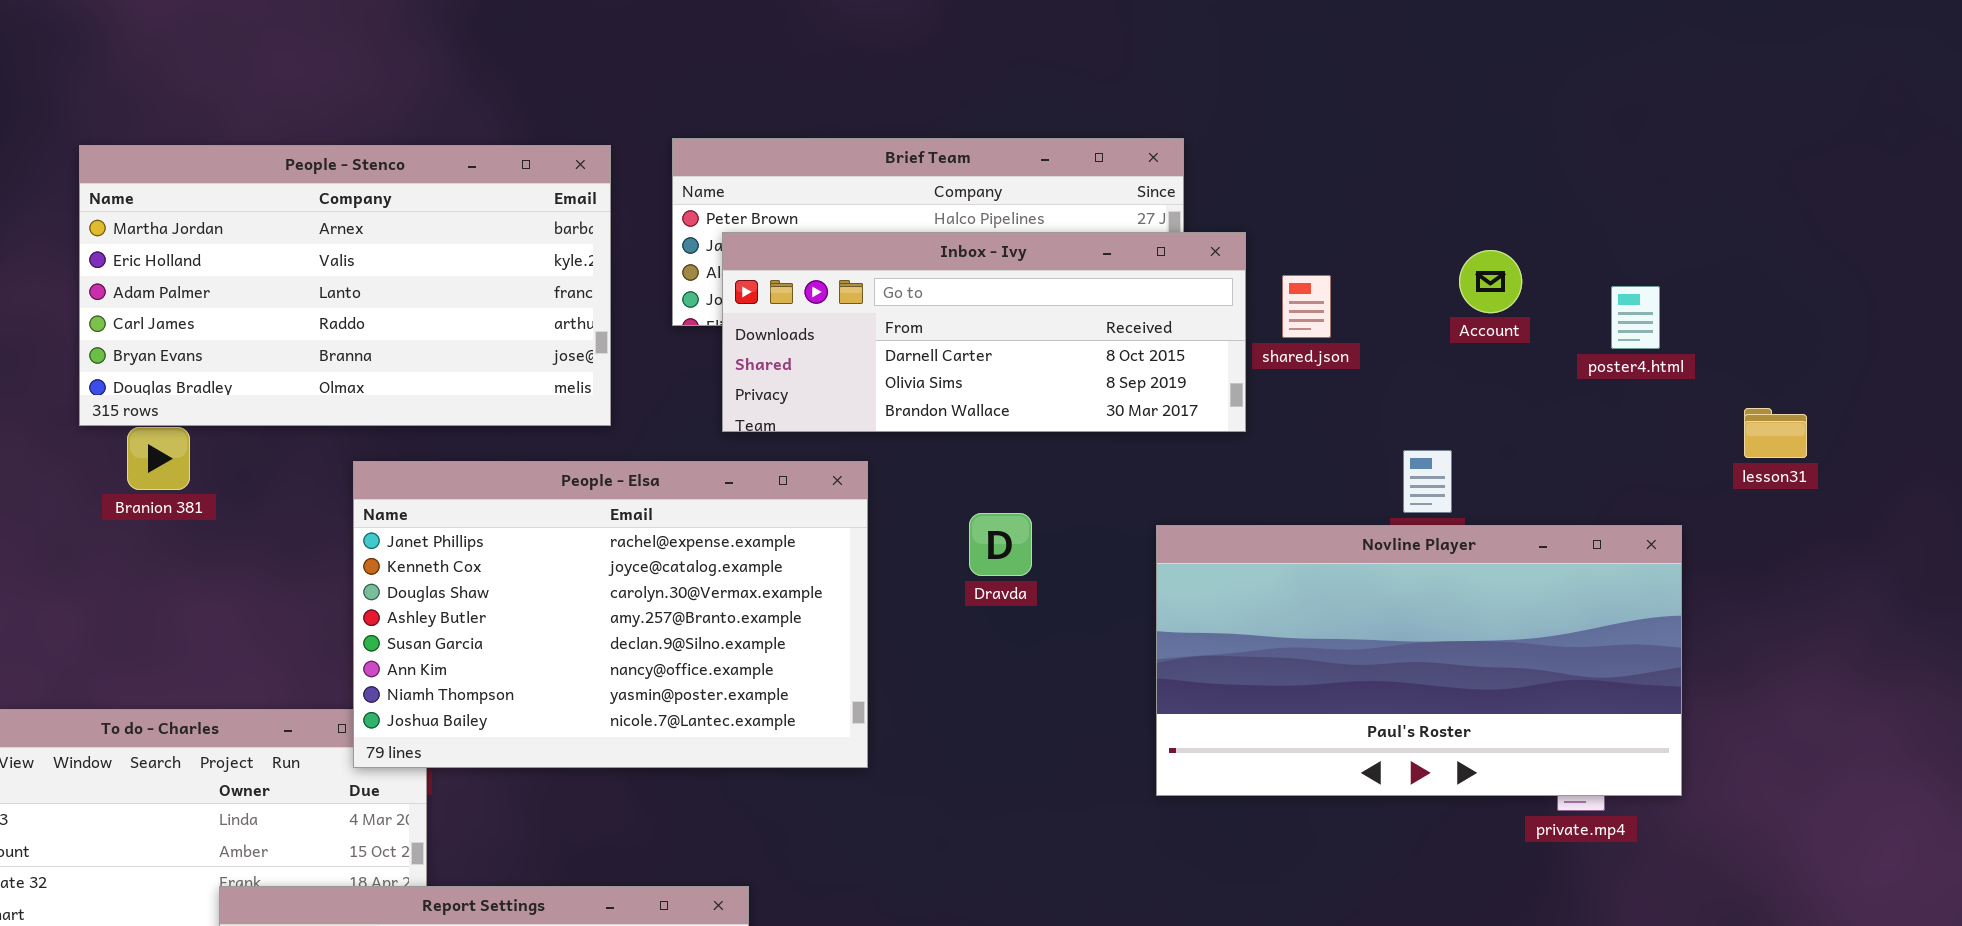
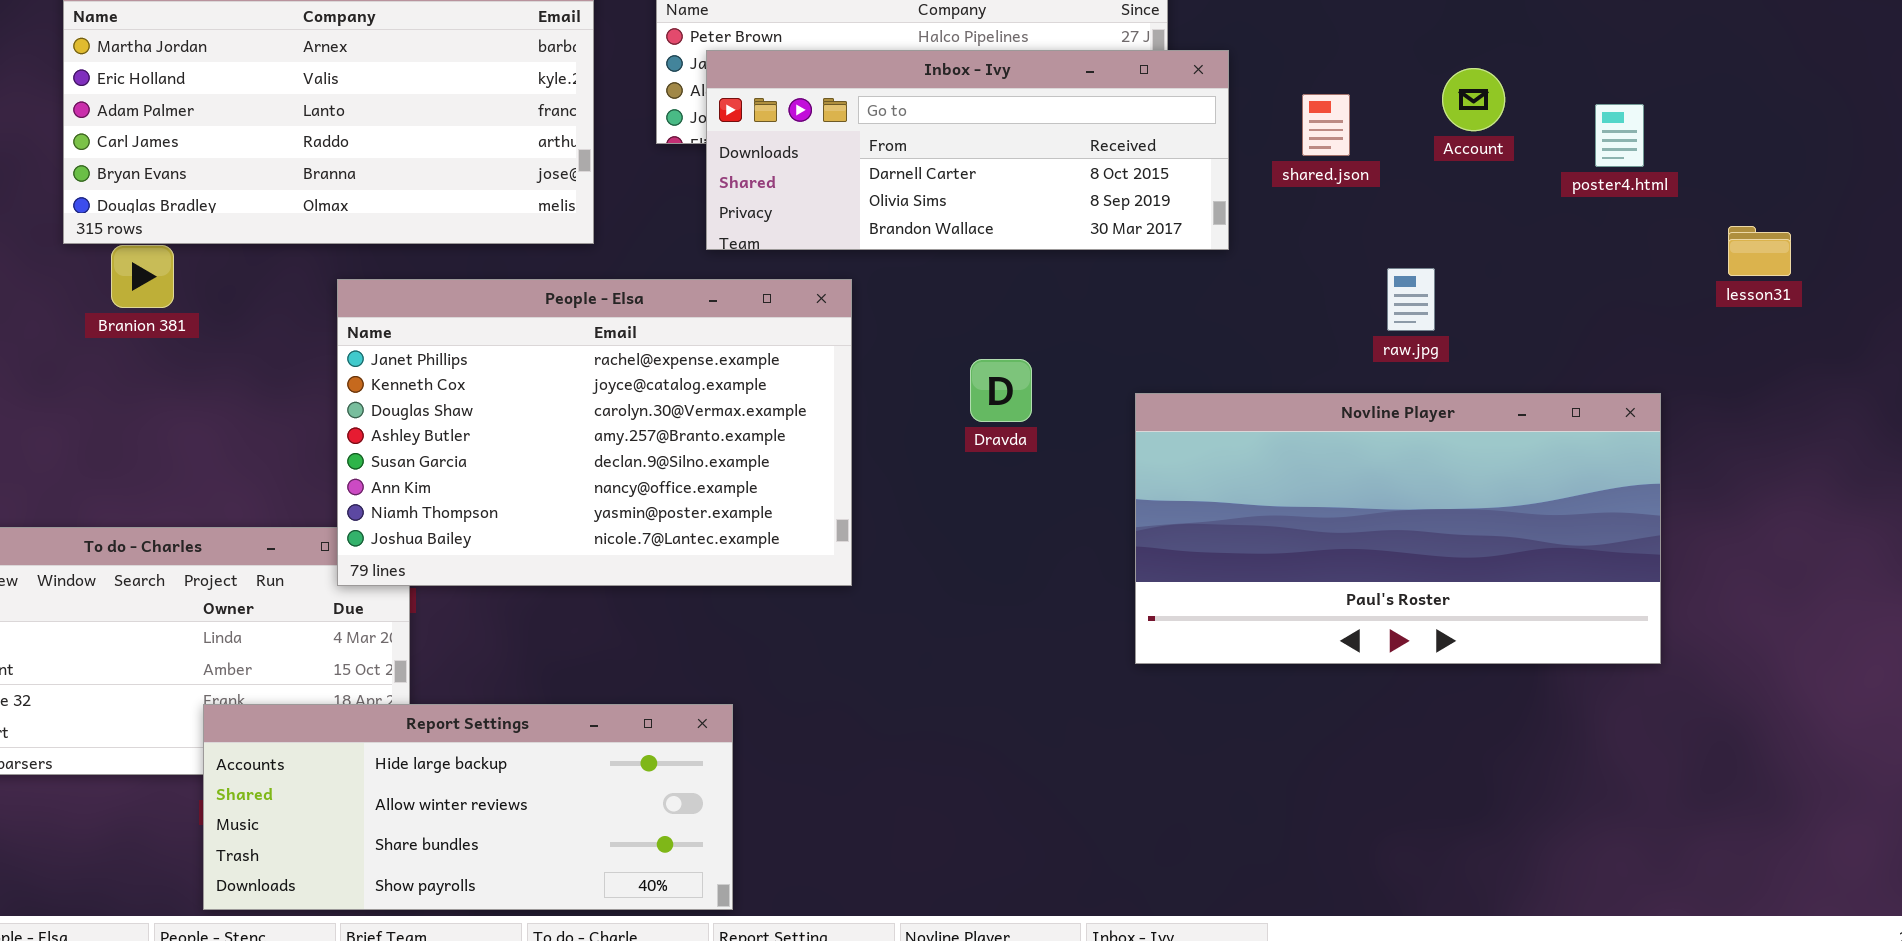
shared.json: [1282,275,1331,338] -> [1302,94,1350,156], moved
Dravda: [969,513,1032,576] -> [970,359,1032,422], moved
Novline Player: [1156,525,1682,796] -> [1135,393,1661,664], moved

